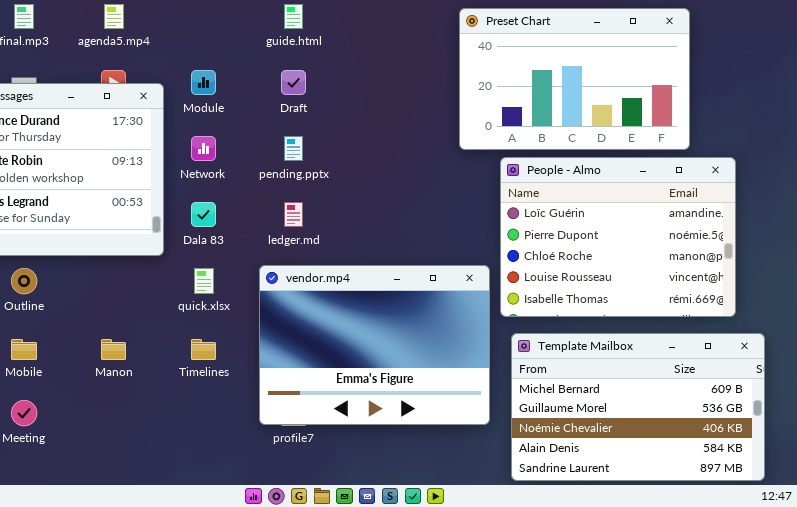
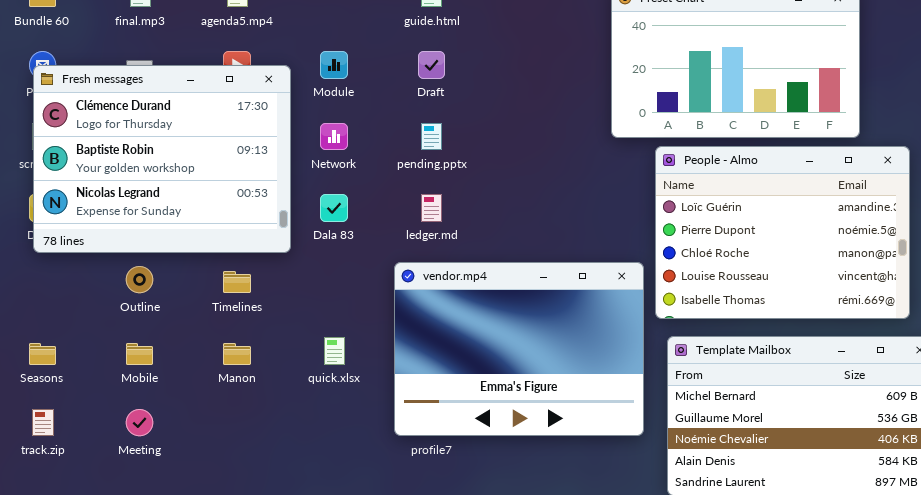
quick.xlsx: [194,268,214,294] -> [324,337,345,365], moved
Timelines: [191,339,216,360] -> [223,271,251,293], moved

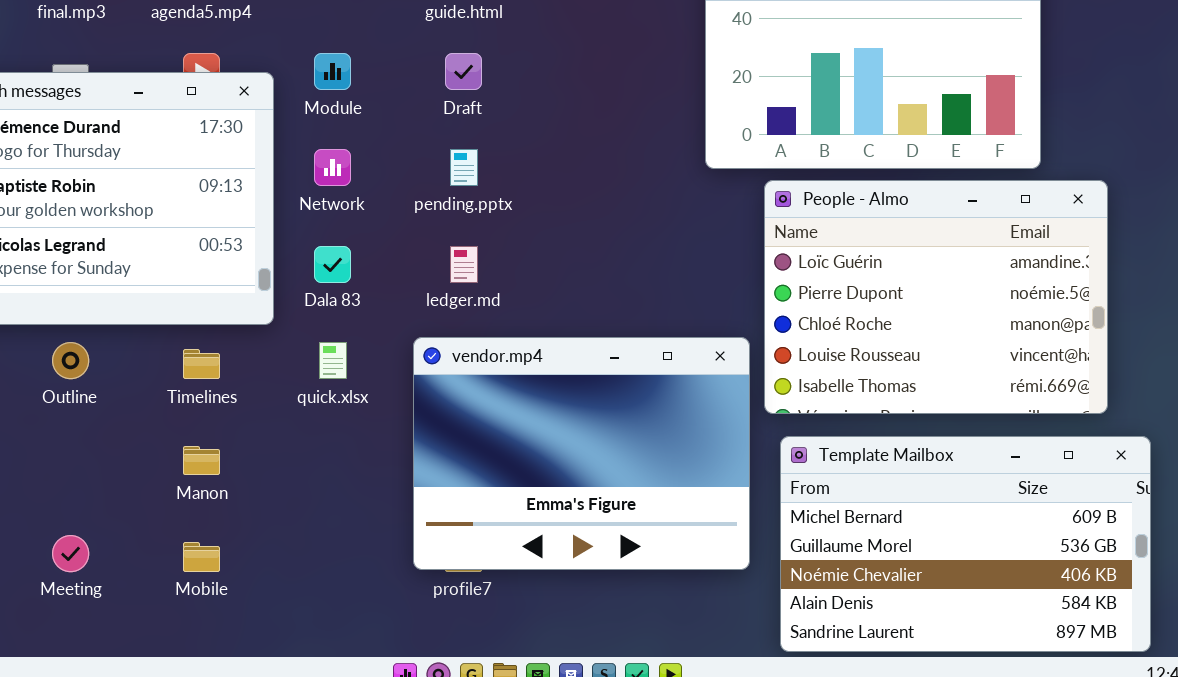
quick.xlsx: [324,337,345,365] -> [319,342,347,379], moved
Mobile: [126,343,153,365] -> [183,542,220,572], moved

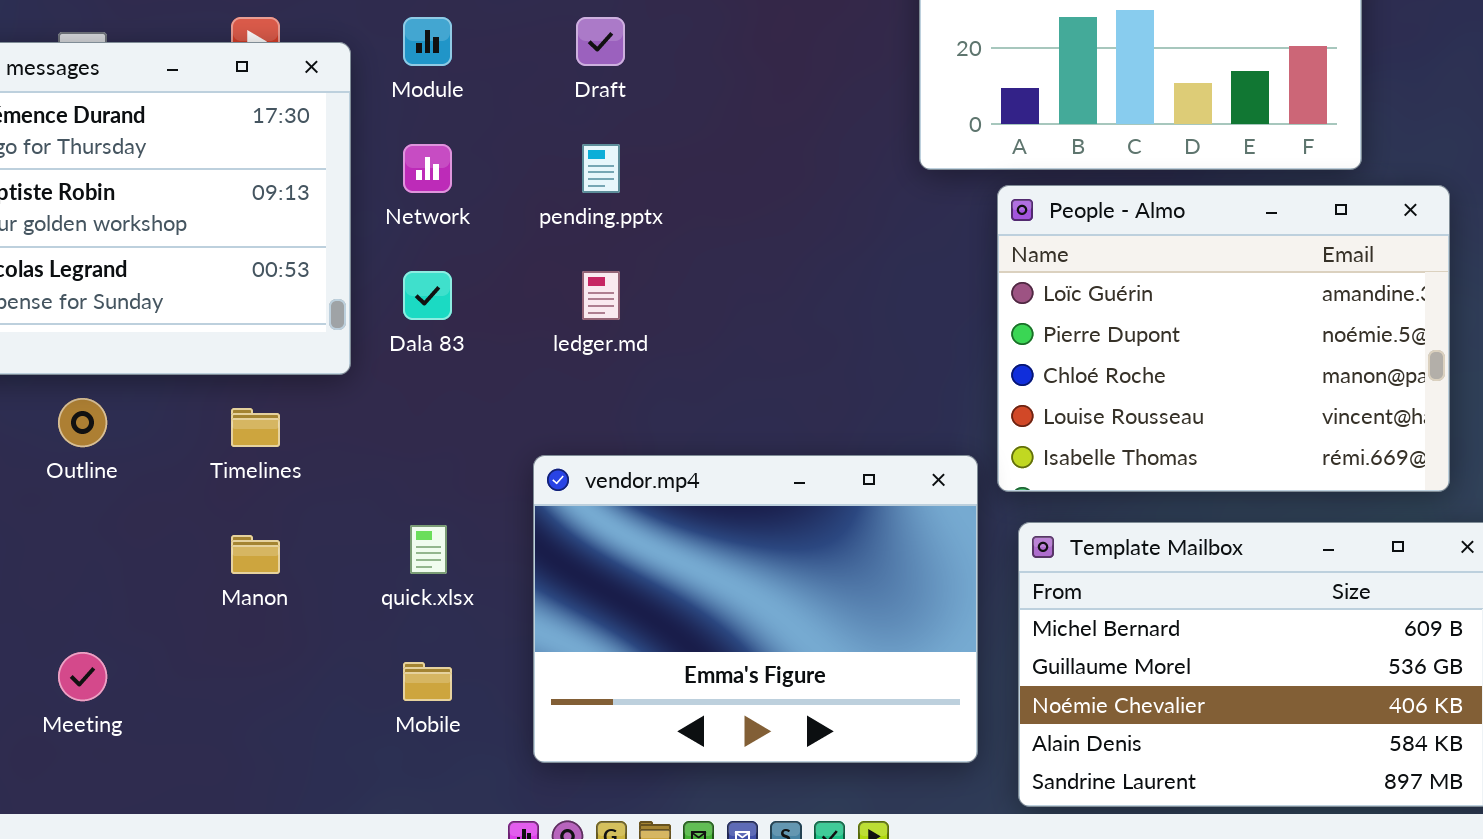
vendor.mp4: [413,337,750,570] -> [533,455,978,763], moved
quick.xlsx: [319,342,347,379] -> [410,525,447,574], moved
Mobile: [183,542,220,572] -> [403,662,452,701], moved

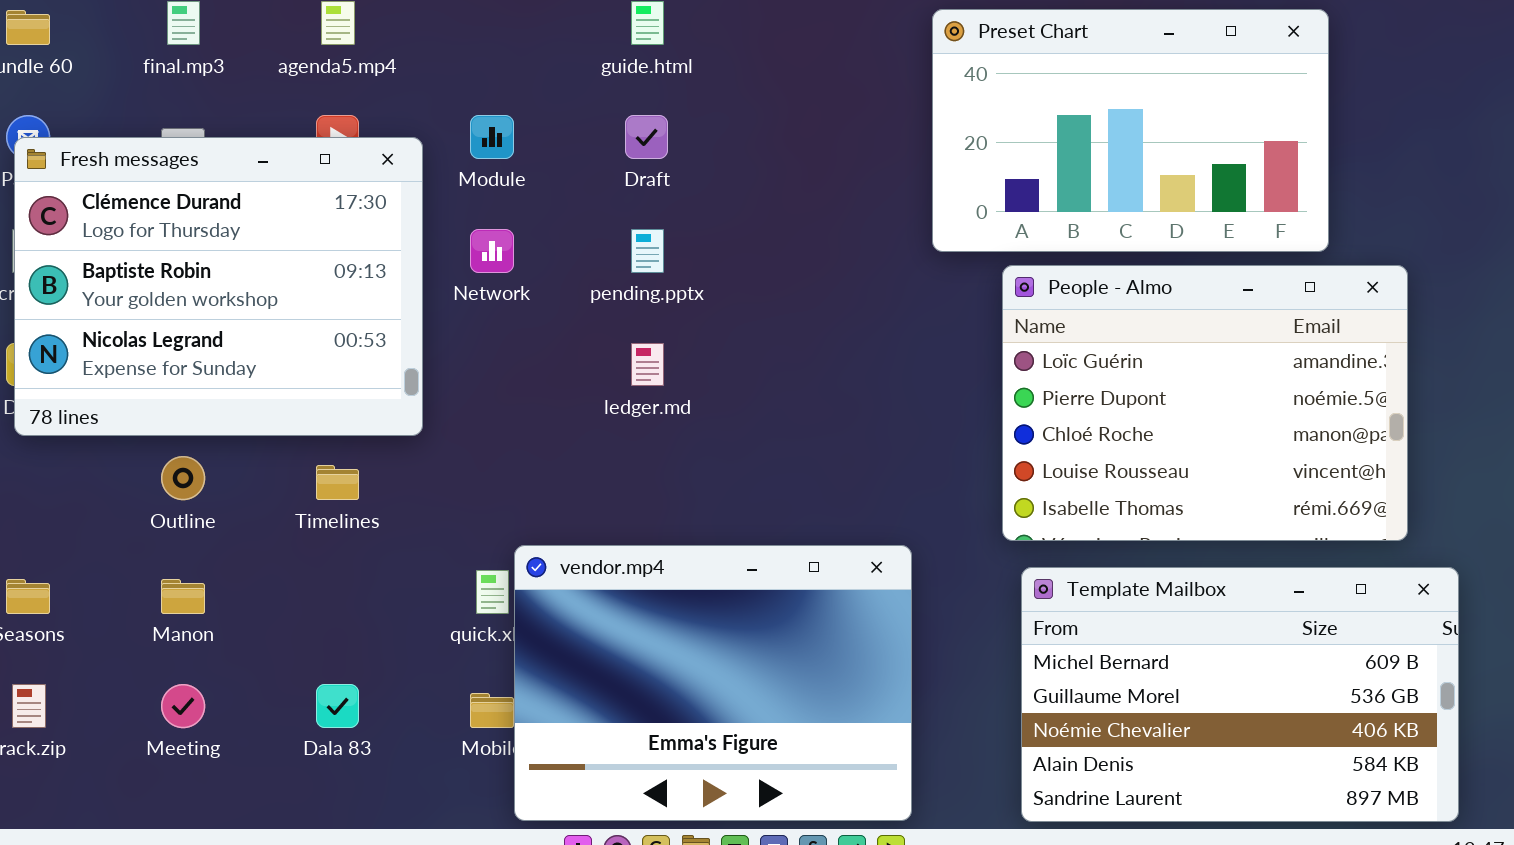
Dala 83: [403,271,452,320] -> [316,684,359,728], moved
vendor.mp4: [533,455,978,763] -> [514,545,912,821], moved
Manon: [231,535,280,574] -> [161,579,205,614], moved

